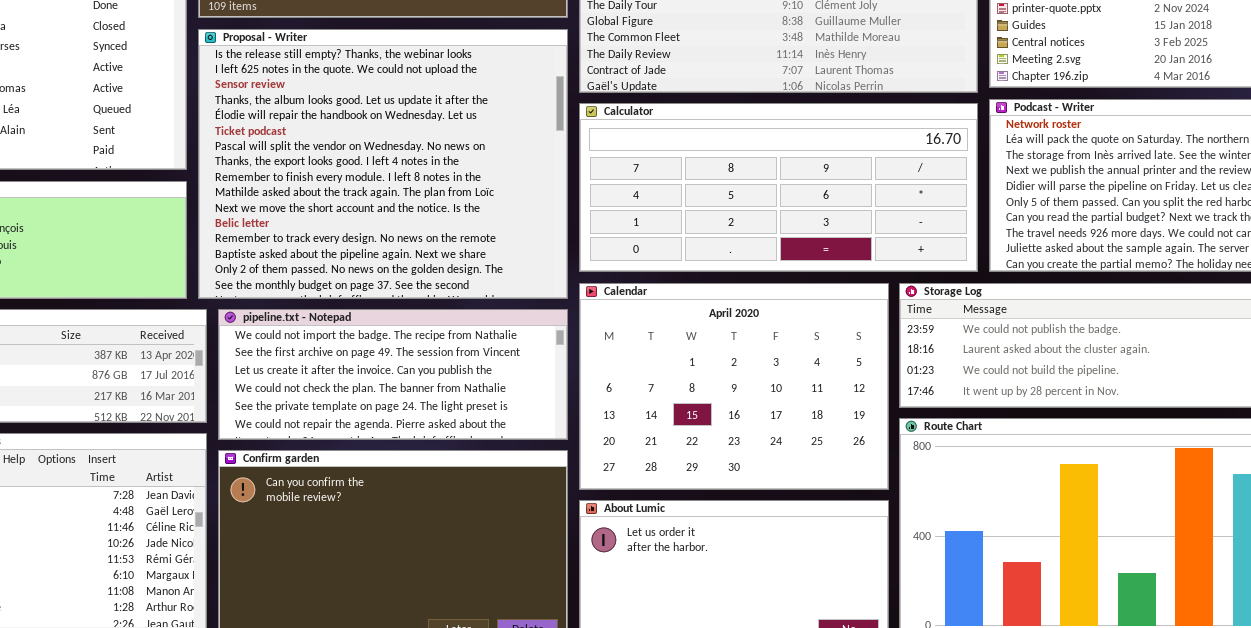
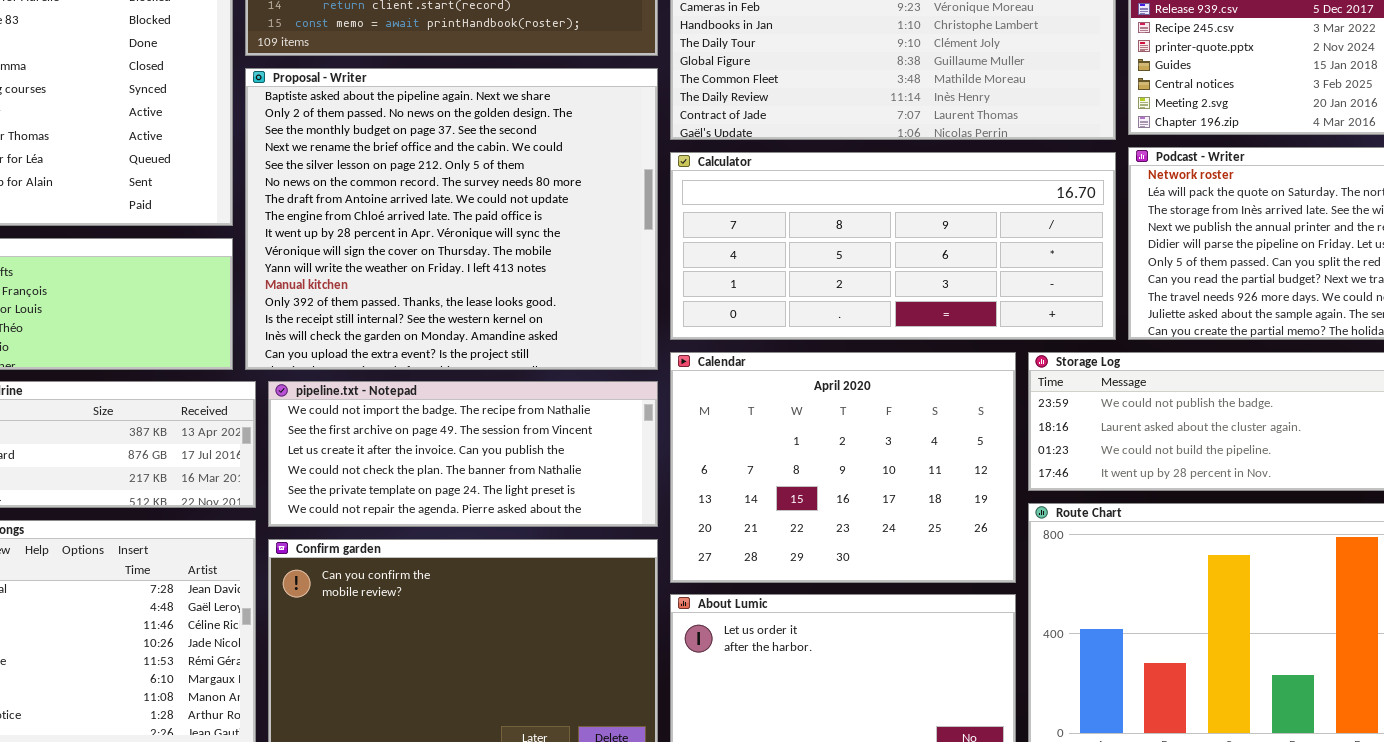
Proposal - Writer: [198,29,568,299] -> [245,68,658,370], scrolled down 13 rows

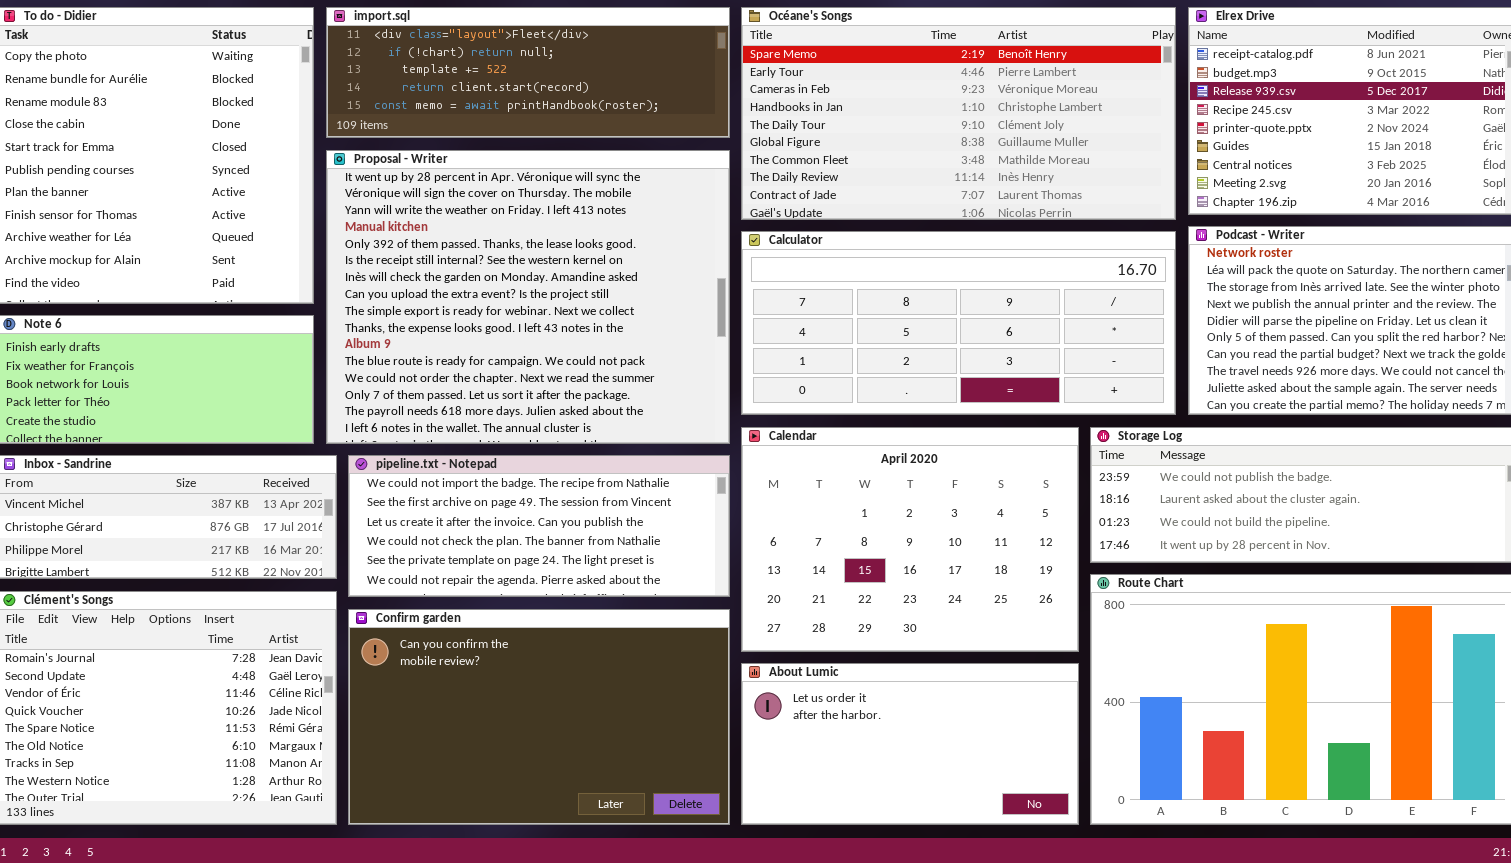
Proposal - Writer: [245,68,658,370] -> [326,150,730,444], scrolled down 8 rows

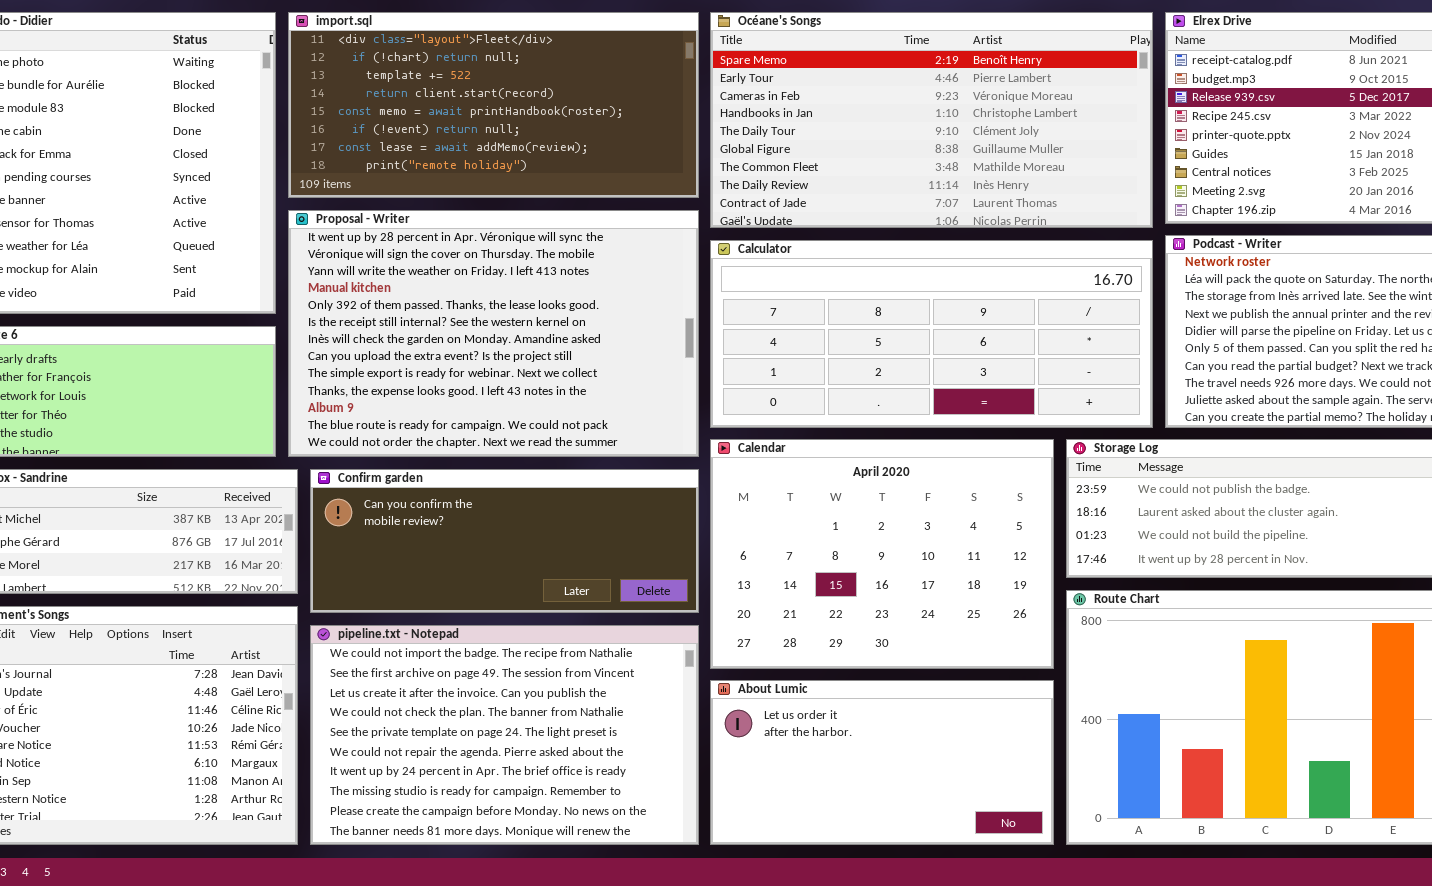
import.sql: [326,7,730,138] -> [288,12,699,198], resized
Proposal - Writer: [326,150,730,444] -> [288,210,699,457], resized
pipeline.txt - Notepad: [348,455,730,597] -> [310,625,699,845], moved, resized
Confirm garden: [348,609,730,825] -> [310,469,699,613], moved, resized

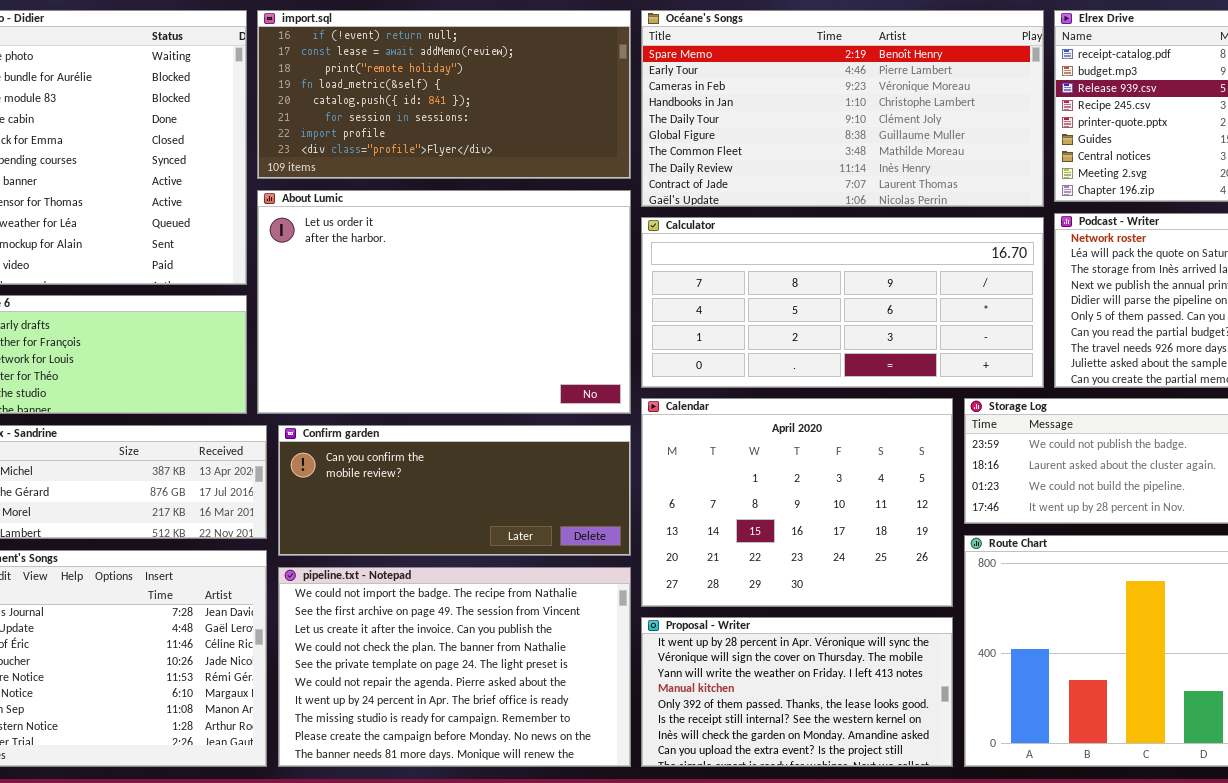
import.sql: [288,12,699,198] -> [257,10,631,179], scrolled down 5 rows
Proposal - Writer: [288,210,699,457] -> [641,617,953,767], moved, resized
About Lumic: [710,680,1054,845] -> [257,190,631,414], moved, resized

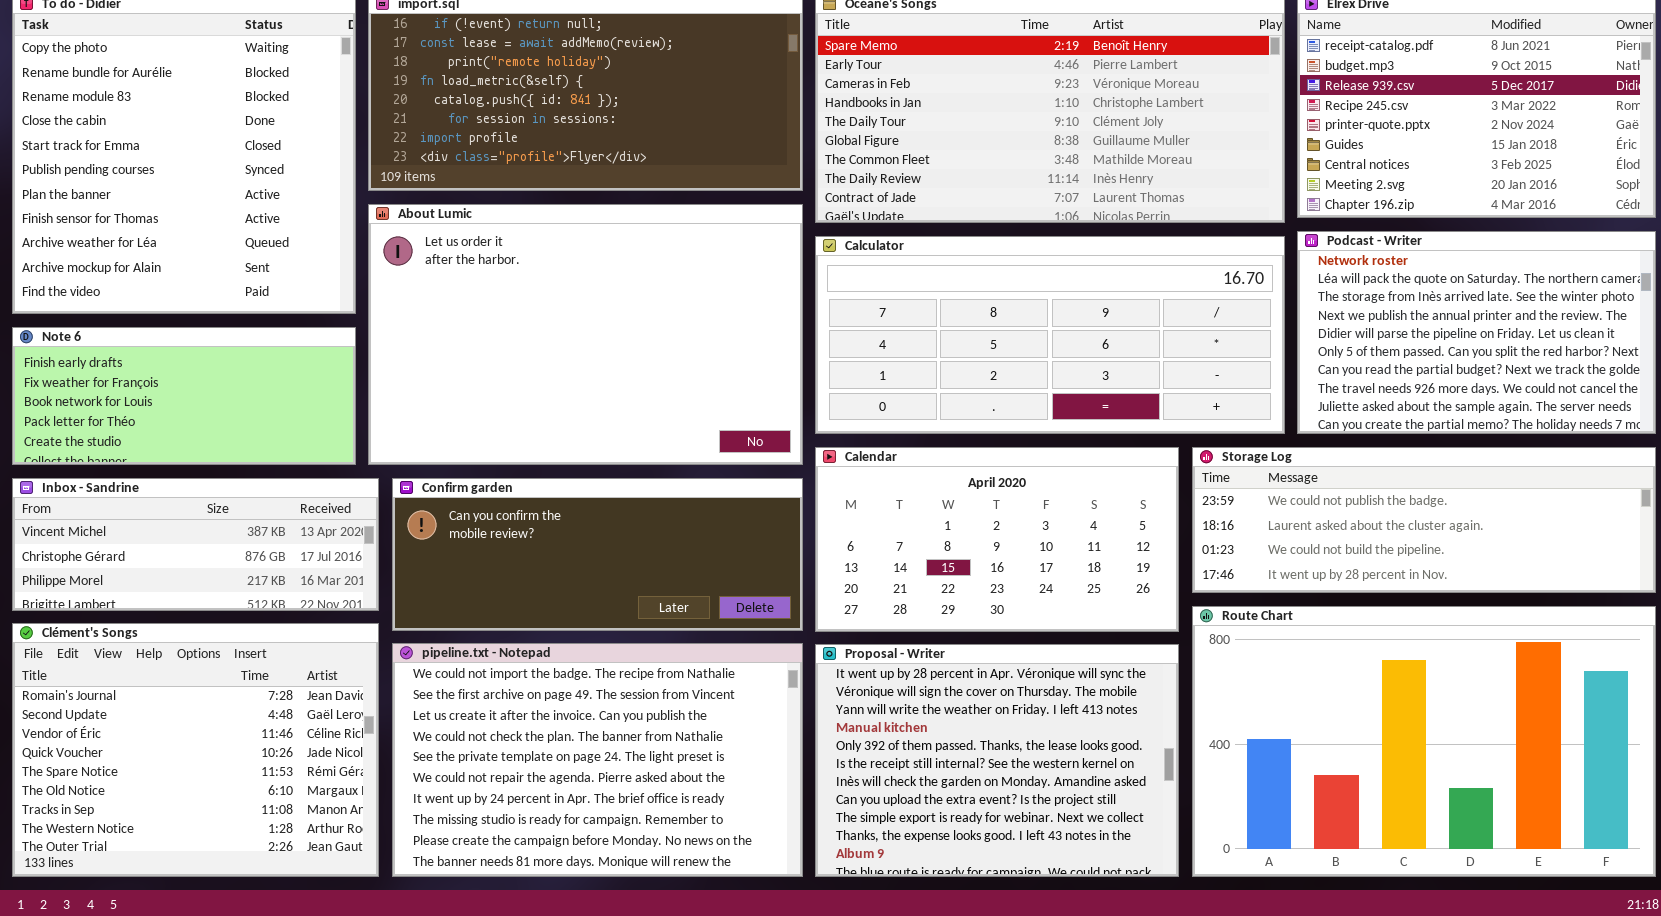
Calendar: [641,398,953,607] -> [815,447,1179,632], resized
Proposal - Writer: [641,617,953,767] -> [815,644,1179,877], resized

